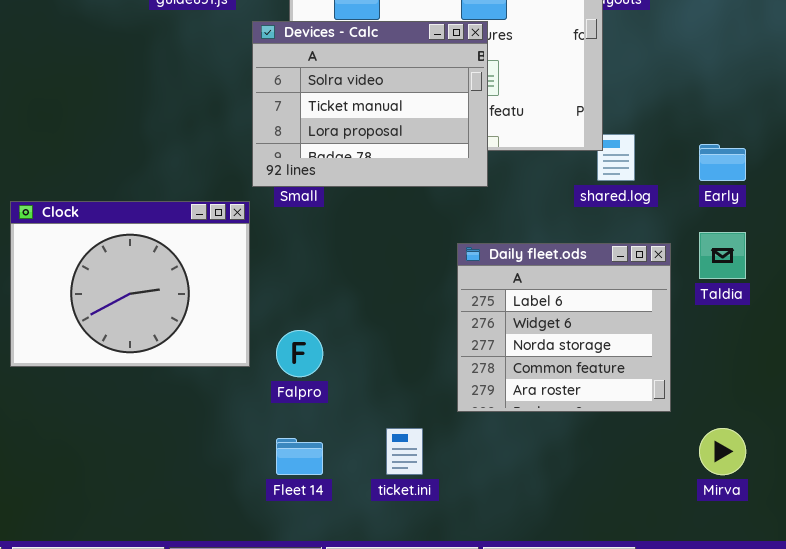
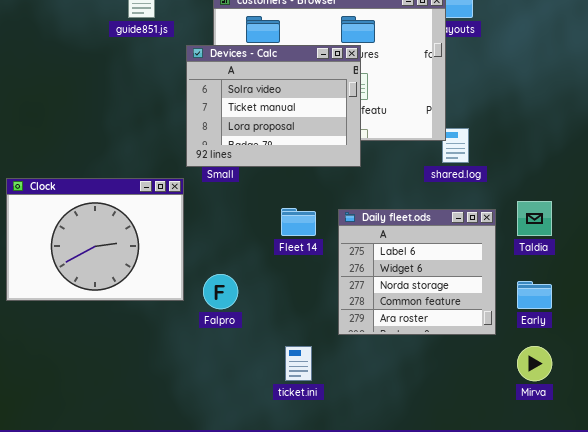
Early: [699,144,746,181] -> [517,281,552,309], moved
Fleet 14: [276,438,323,475] -> [281,208,316,236], moved

